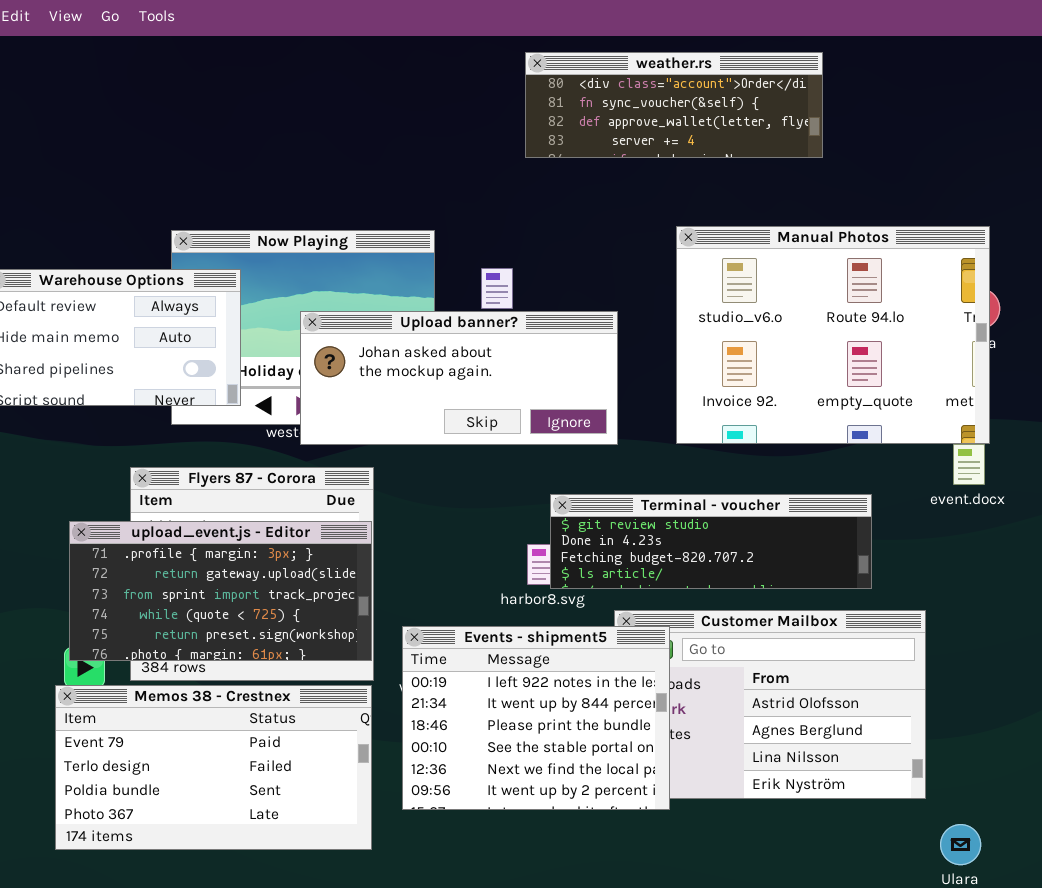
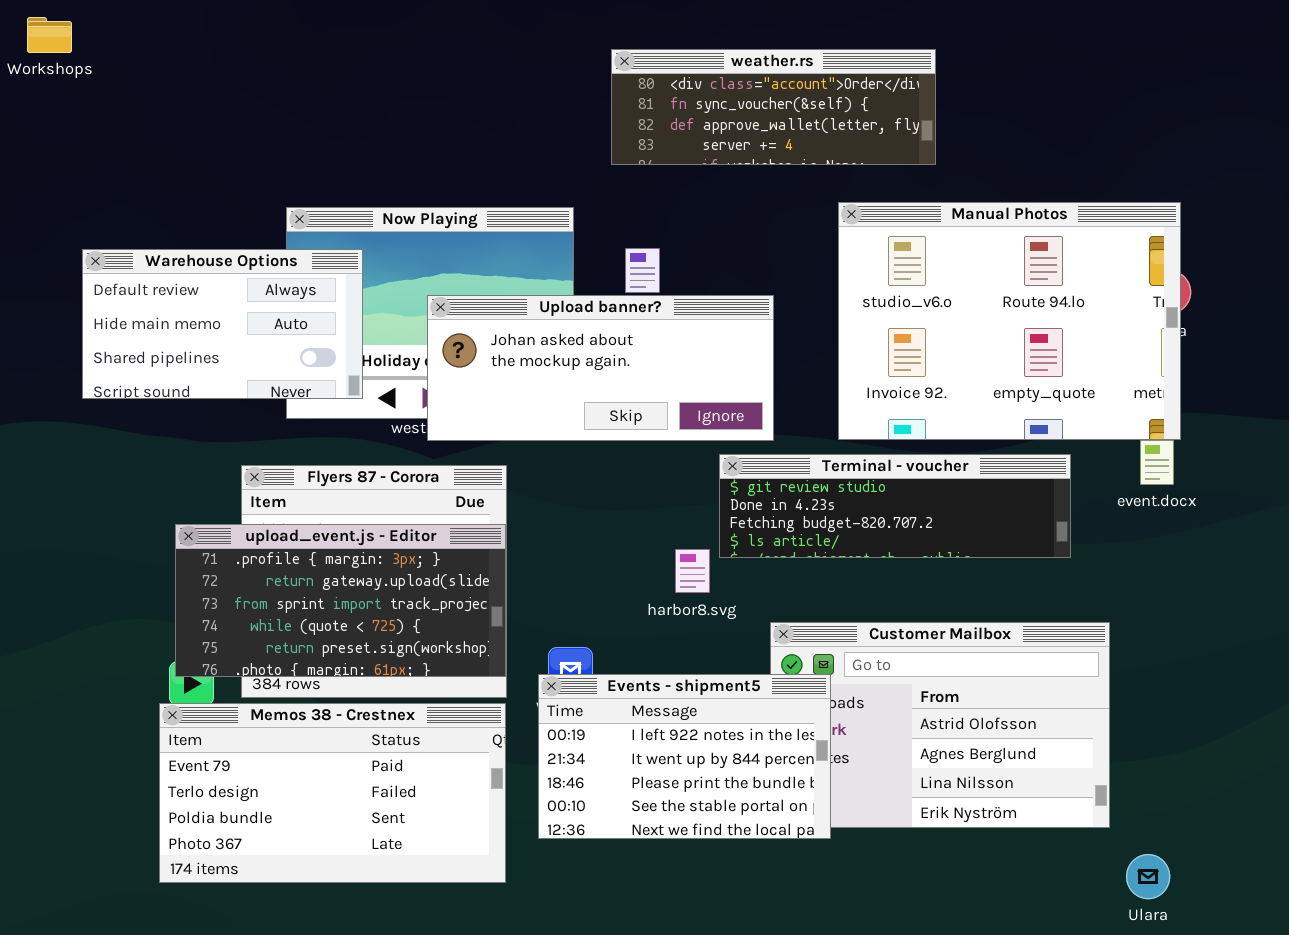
weather.rs: [525,52,823,158] -> [611,49,936,165], moved
Terminal - voucher: [550,494,872,589] -> [719,454,1071,558], moved
Events - shipment5: [402,626,670,810] -> [538,674,831,839], resized

